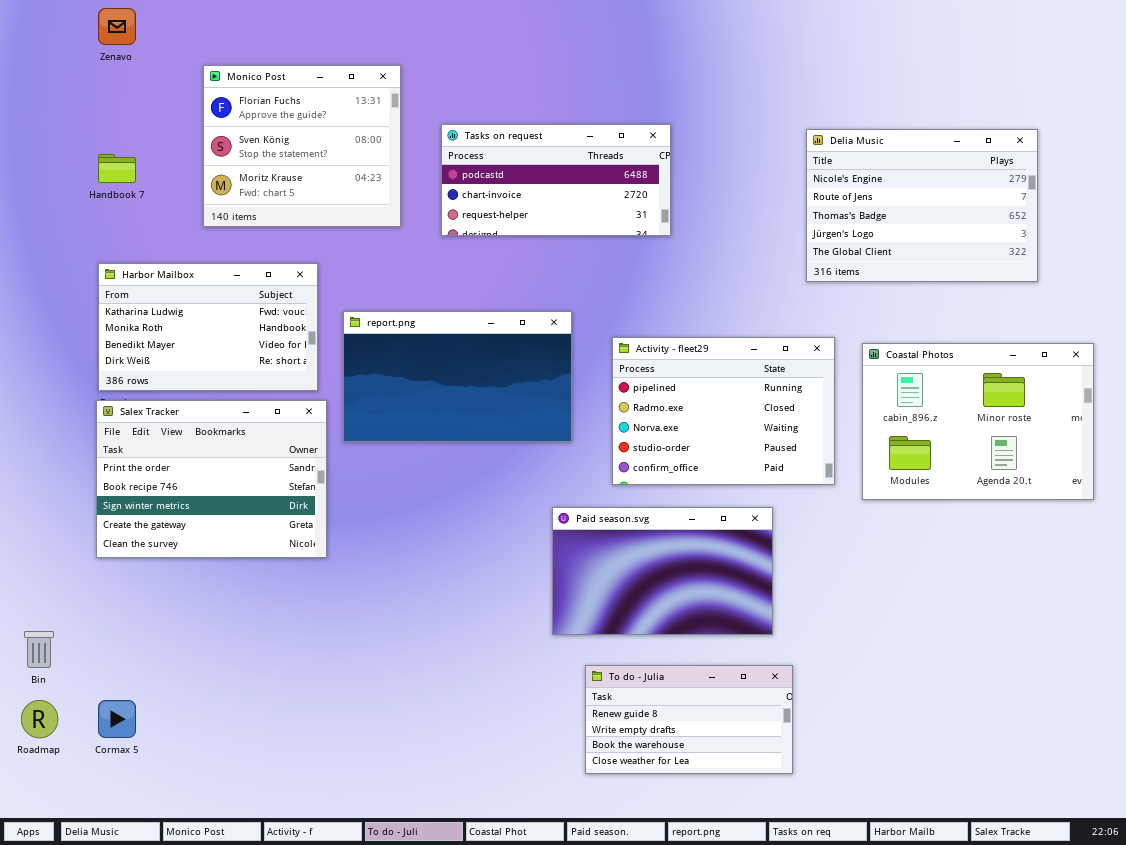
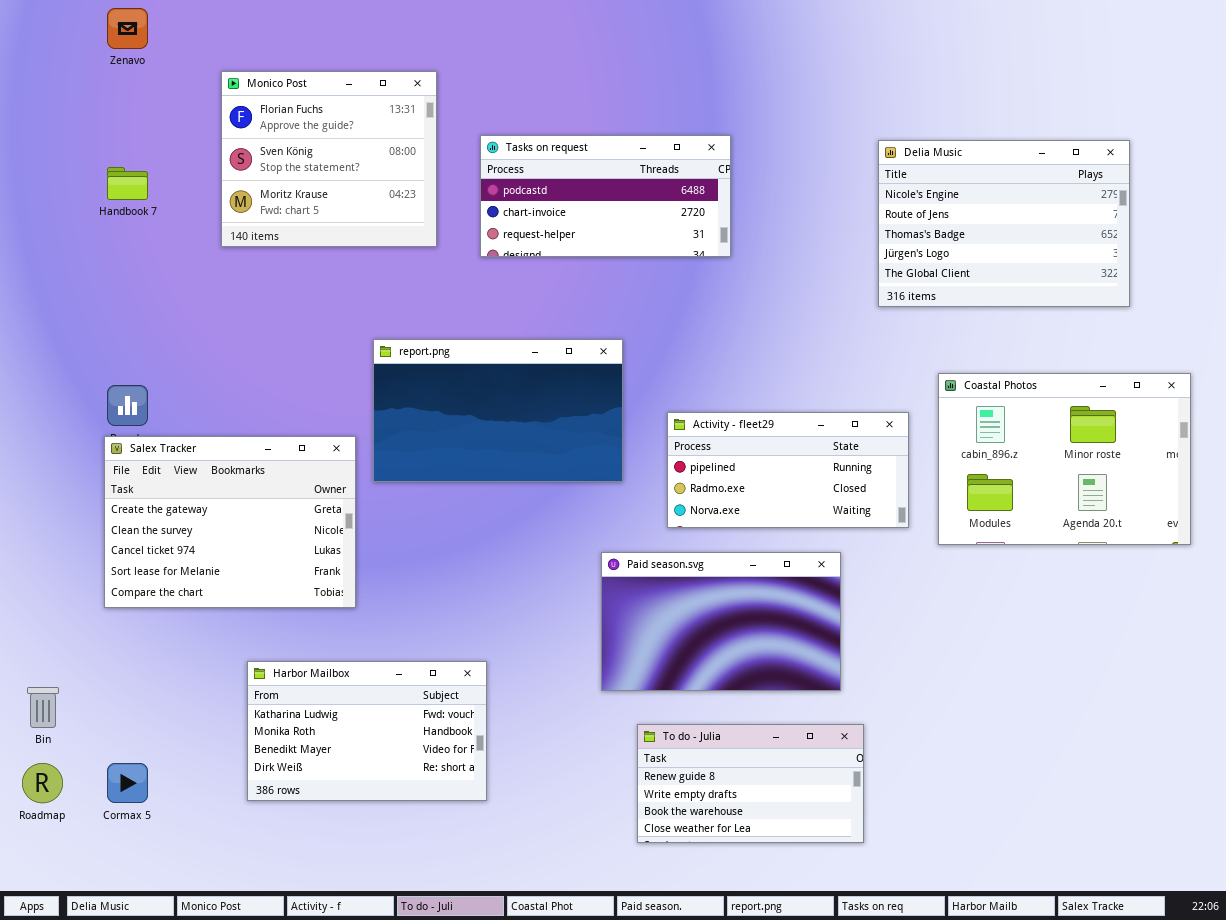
Harbor Mailbox: [98,263,318,391] -> [247,661,487,801], moved
Activity - fleet29: [612,337,835,485] -> [667,412,909,528], resized
Salex Tracker: [96,400,327,558] -> [104,436,356,608], scrolled down 3 rows

